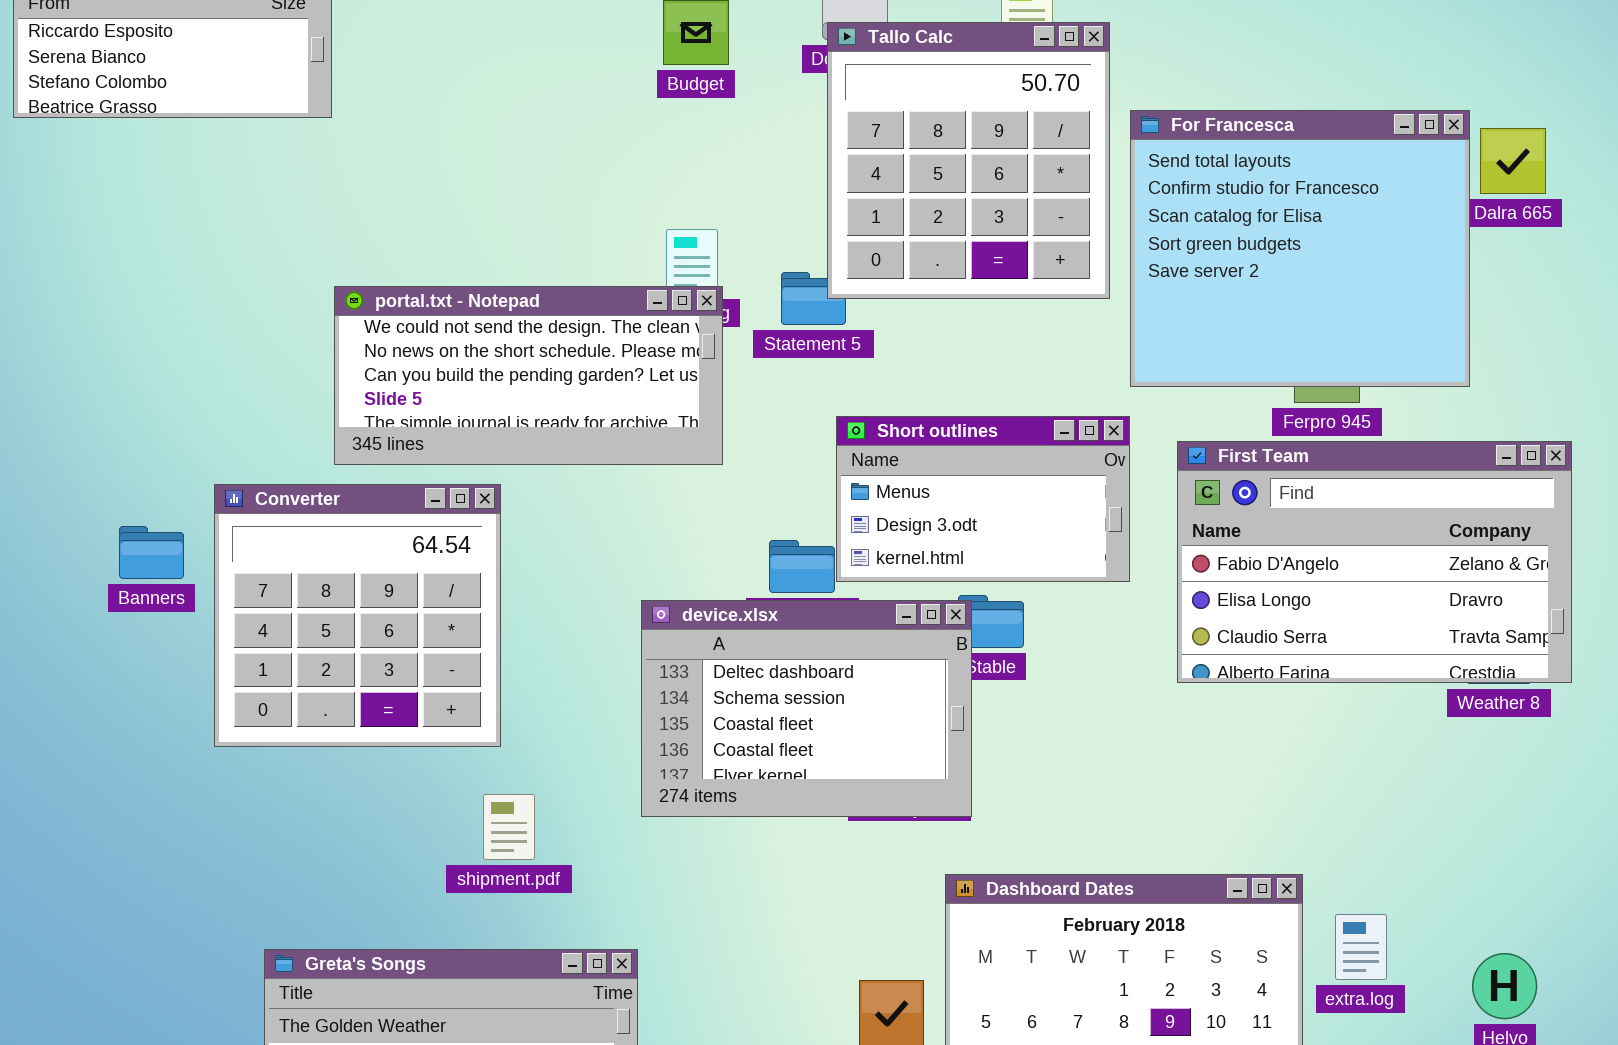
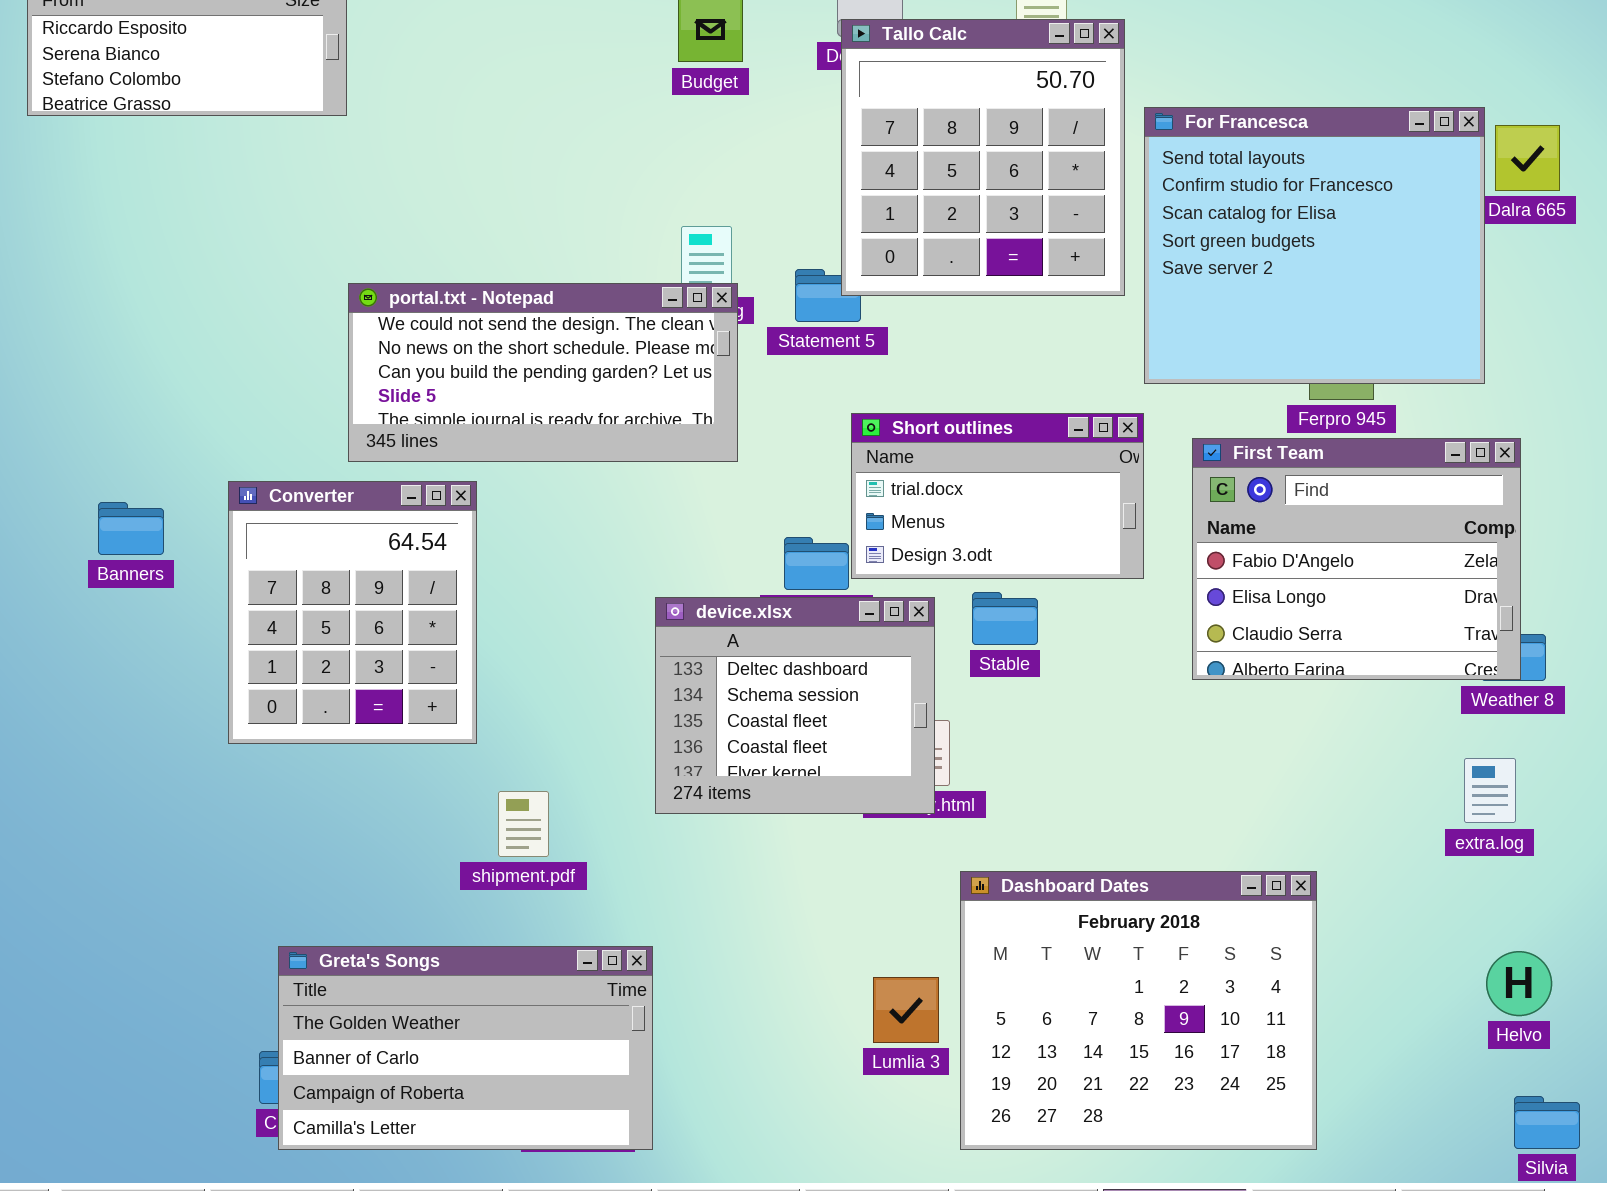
Short outlines: [836,416,1130,582] -> [851,413,1144,579], scrolled up 1 row
First Team: [1177,441,1572,683] -> [1192,438,1521,680], resized
Converter: [214,484,501,747] -> [228,481,477,744], resized
Banners: [119,526,184,579] -> [98,502,164,555], moved
device.xlsx: [641,600,972,817] -> [655,597,935,814], resized
extra.log: [1335,914,1387,980] -> [1464,758,1516,823], moved

